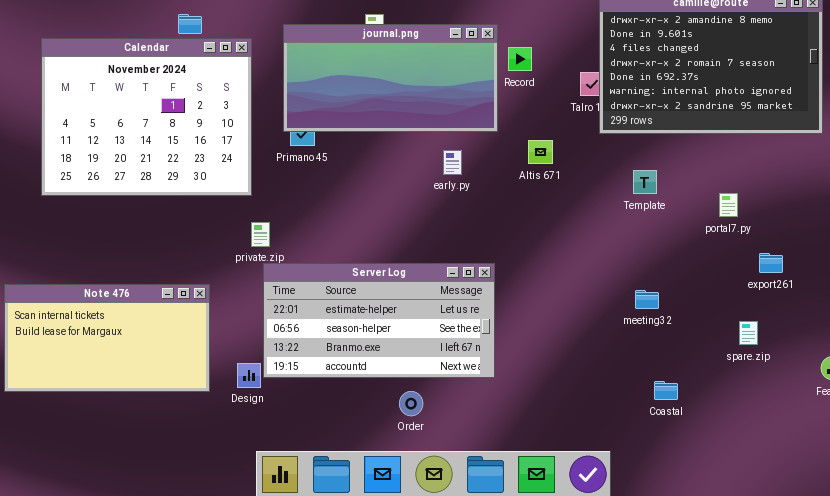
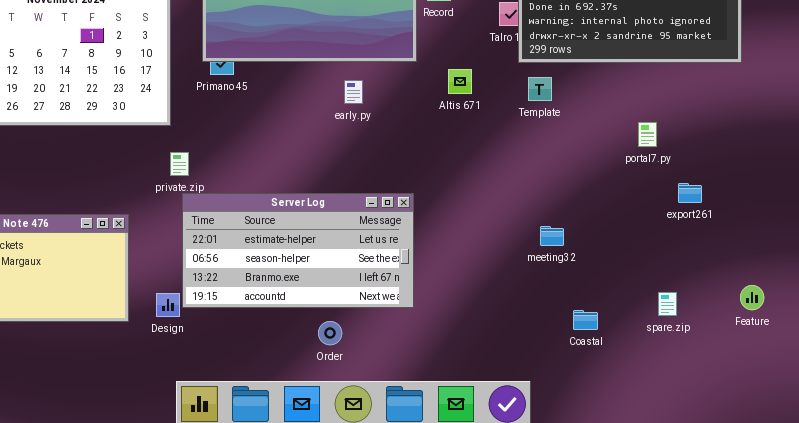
early.py: [443,150,462,175] -> [344,80,363,104], moved
Template: [633,170,657,194] -> [528,77,552,101], moved
meeting32: [635,290,659,309] -> [540,226,564,246], moved
spare.zip: [739,321,758,345] -> [658,292,677,316], moved

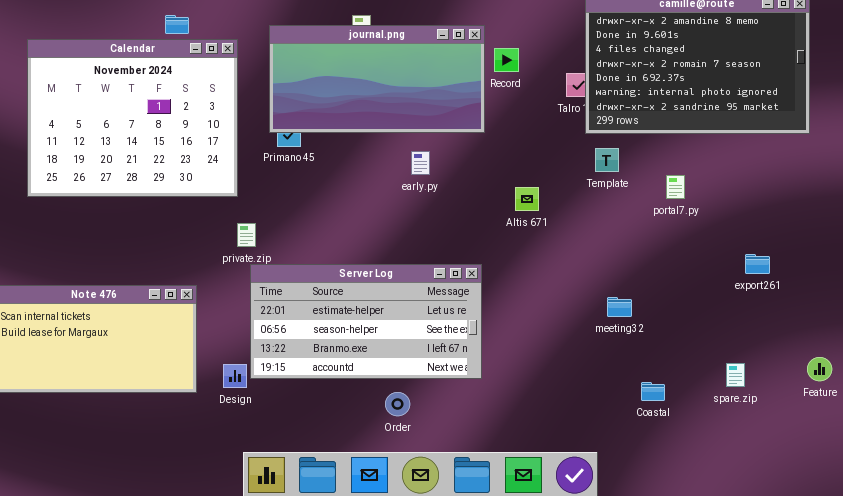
Altis 671: [448,69,472,94] -> [515,187,539,211], moved
portal7.py: [638,122,657,147] -> [666,175,685,199], moved

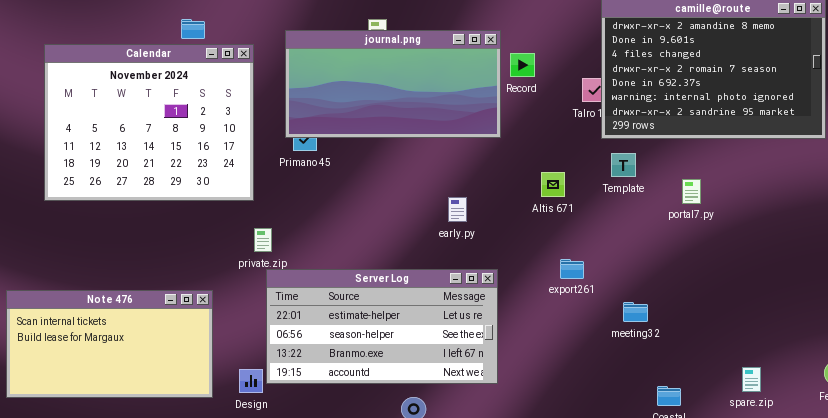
early.py: [411,151,430,175] -> [448,197,467,222], moved
Altis 671: [515,187,539,211] -> [541,172,565,197], moved
export261: [745,254,770,274] -> [560,259,584,279], moved

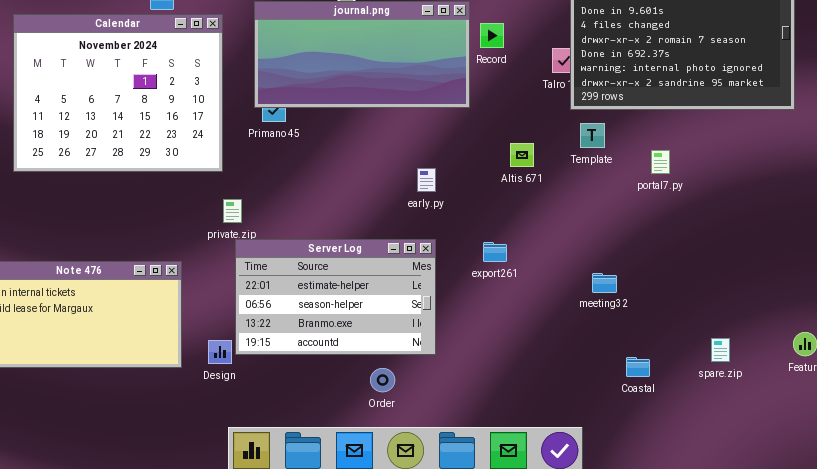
export261: [560,259,584,279] -> [483,242,507,262], moved
Server Log: [266,269,498,384] -> [235,239,436,355], resized

